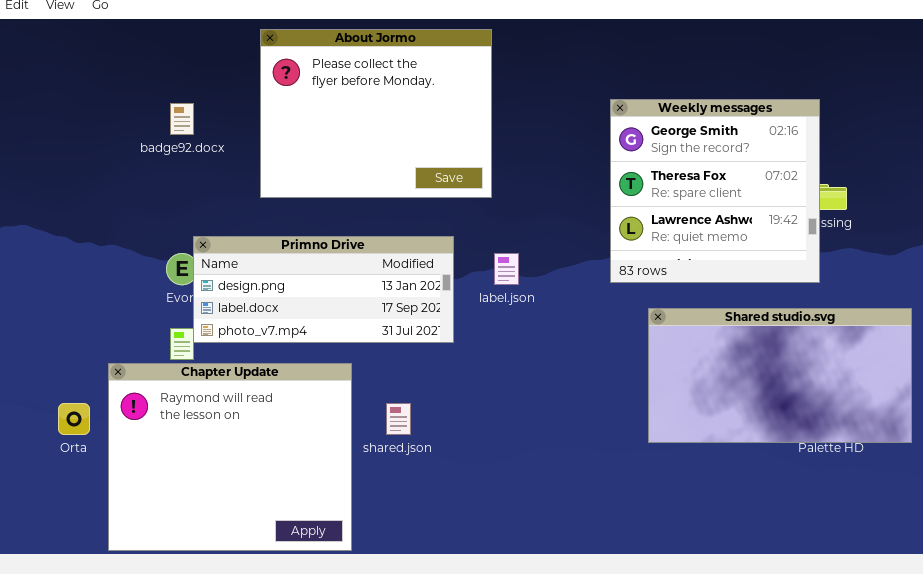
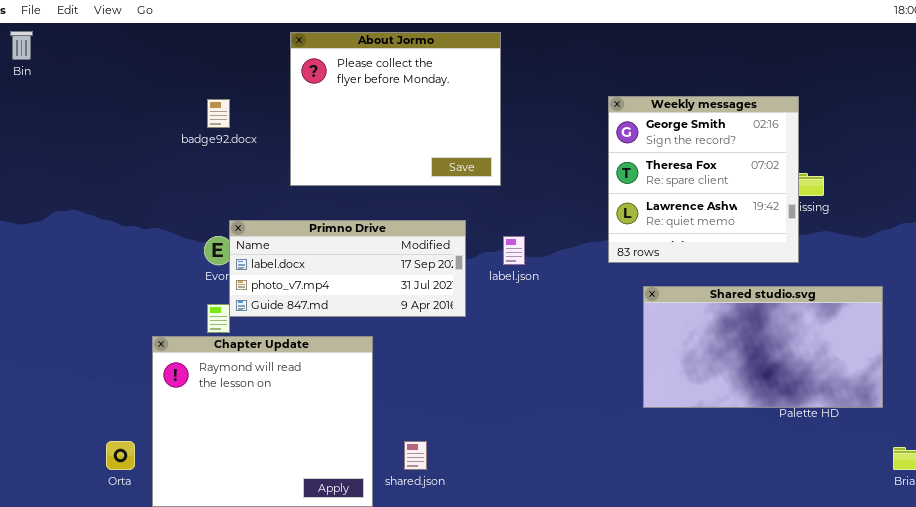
Primno Drive: [193,236,454,343] -> [229,220,466,317], scrolled down 1 row
Orta: [58,403,90,435] -> [106,441,135,470], moved
shared.json: [386,403,411,435] -> [404,441,427,470], moved

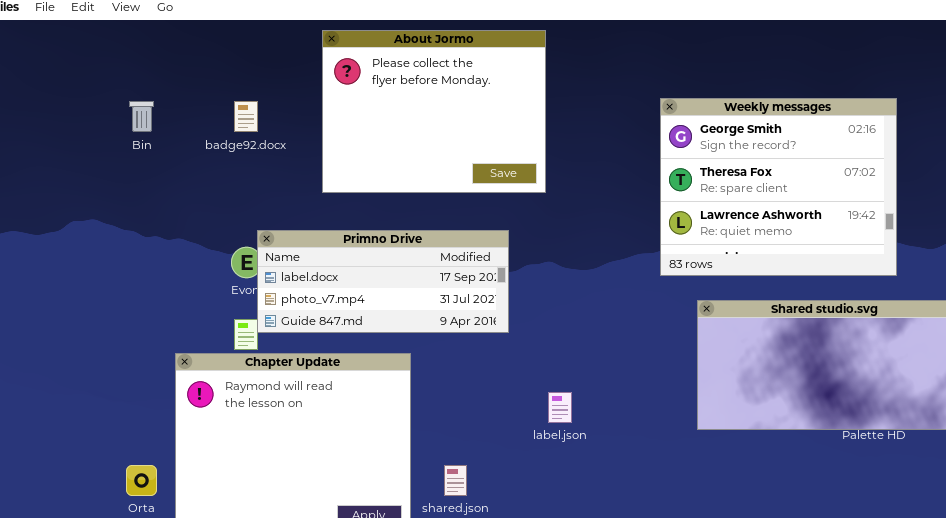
Bin: [10,31,33,60] -> [129,101,154,132], moved
Weekly messages: [608,96,799,263] -> [660,98,897,276], resized
label.json: [503,236,525,265] -> [548,392,572,423], moved

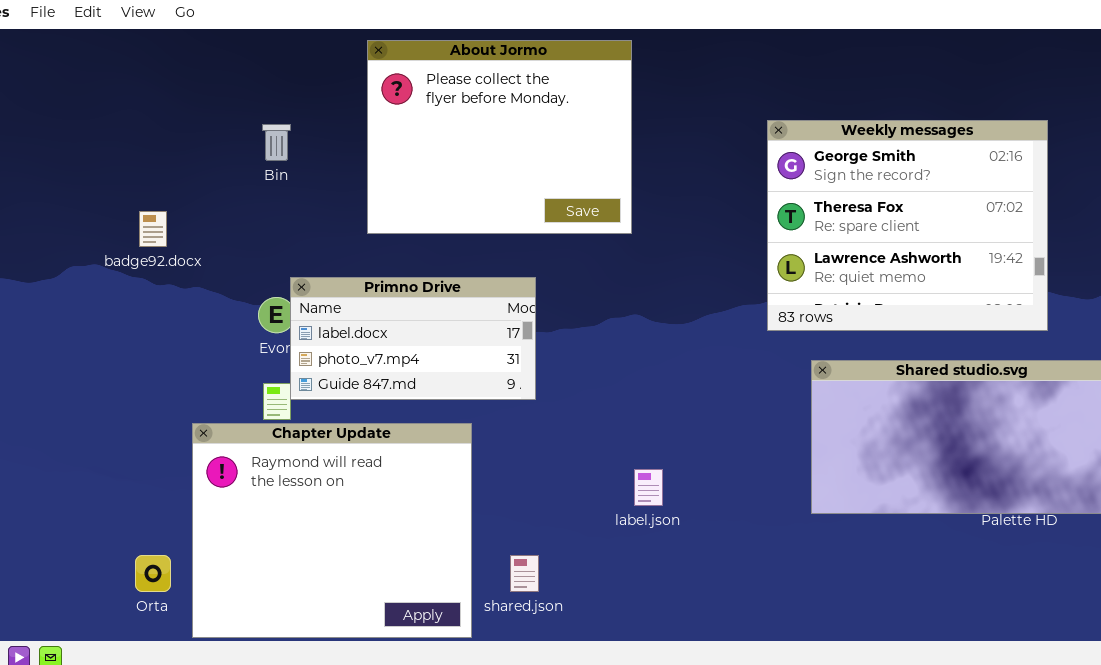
Bin: [129,101,154,132] -> [262,124,291,161], moved
badge92.docx: [234,101,258,132] -> [139,211,167,247], moved
Primno Drive: [257,230,509,333] -> [290,277,536,400], resized

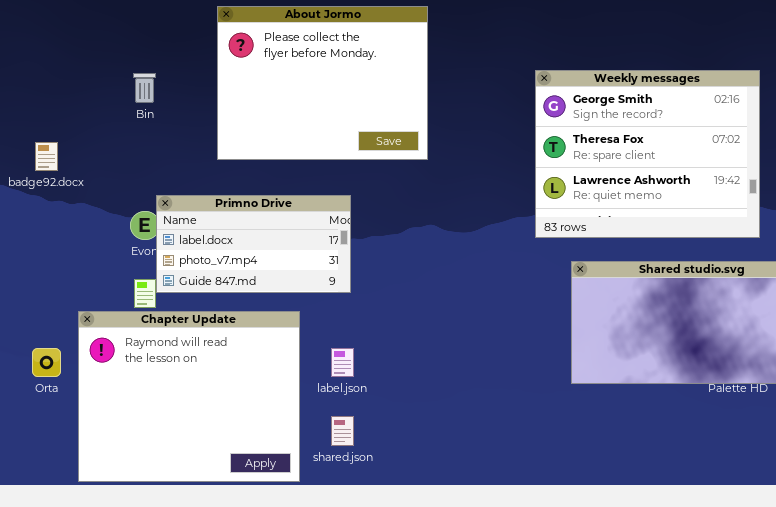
label.json: [634,469,663,506] -> [331,348,354,377], moved
Orta: [135,555,171,592] -> [32,348,61,377], moved

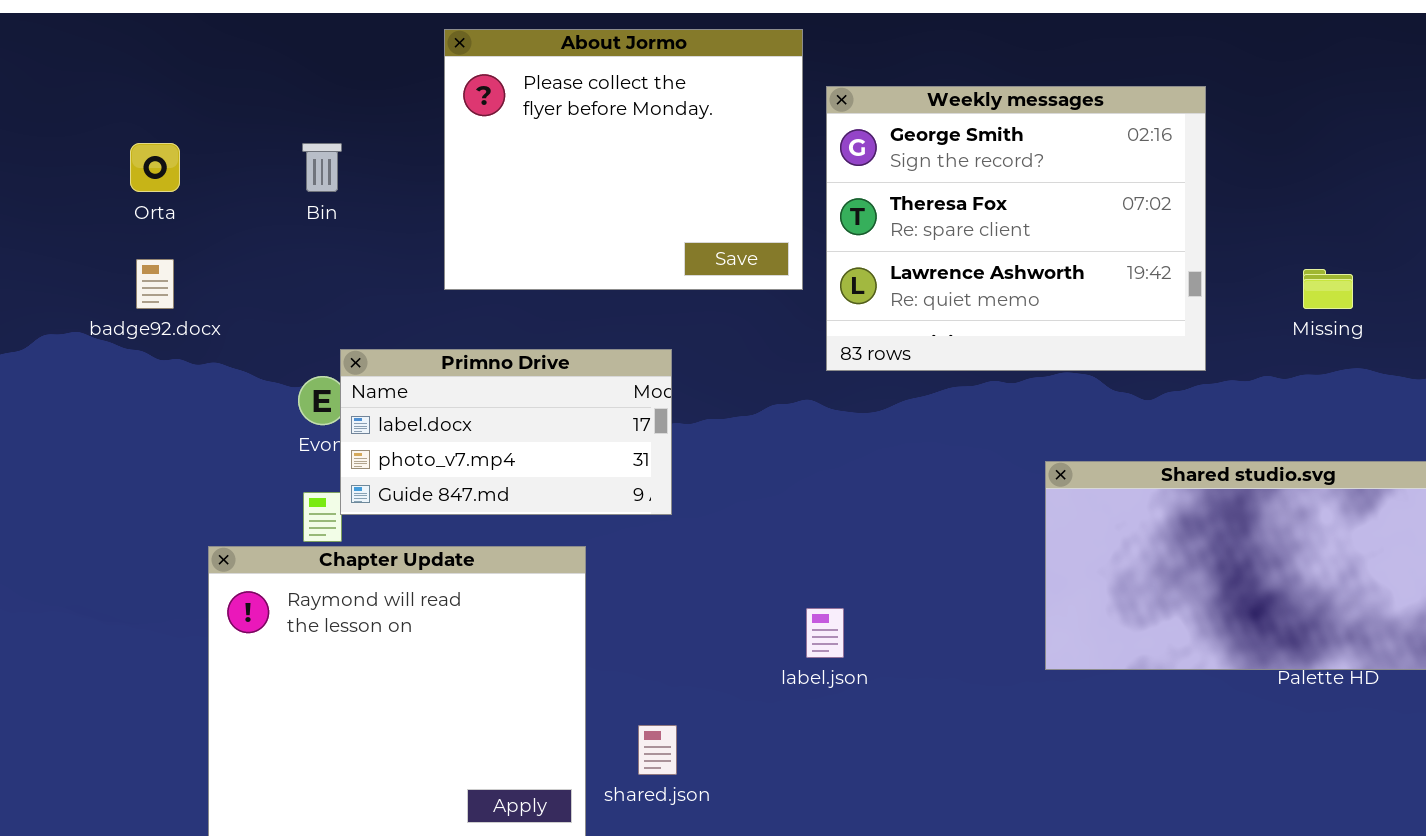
Weekly messages: [535,70,760,238] -> [826,86,1206,371], moved
Orta: [32,348,61,377] -> [130,143,180,192], moved
label.json: [331,348,354,377] -> [806,608,844,658], moved

